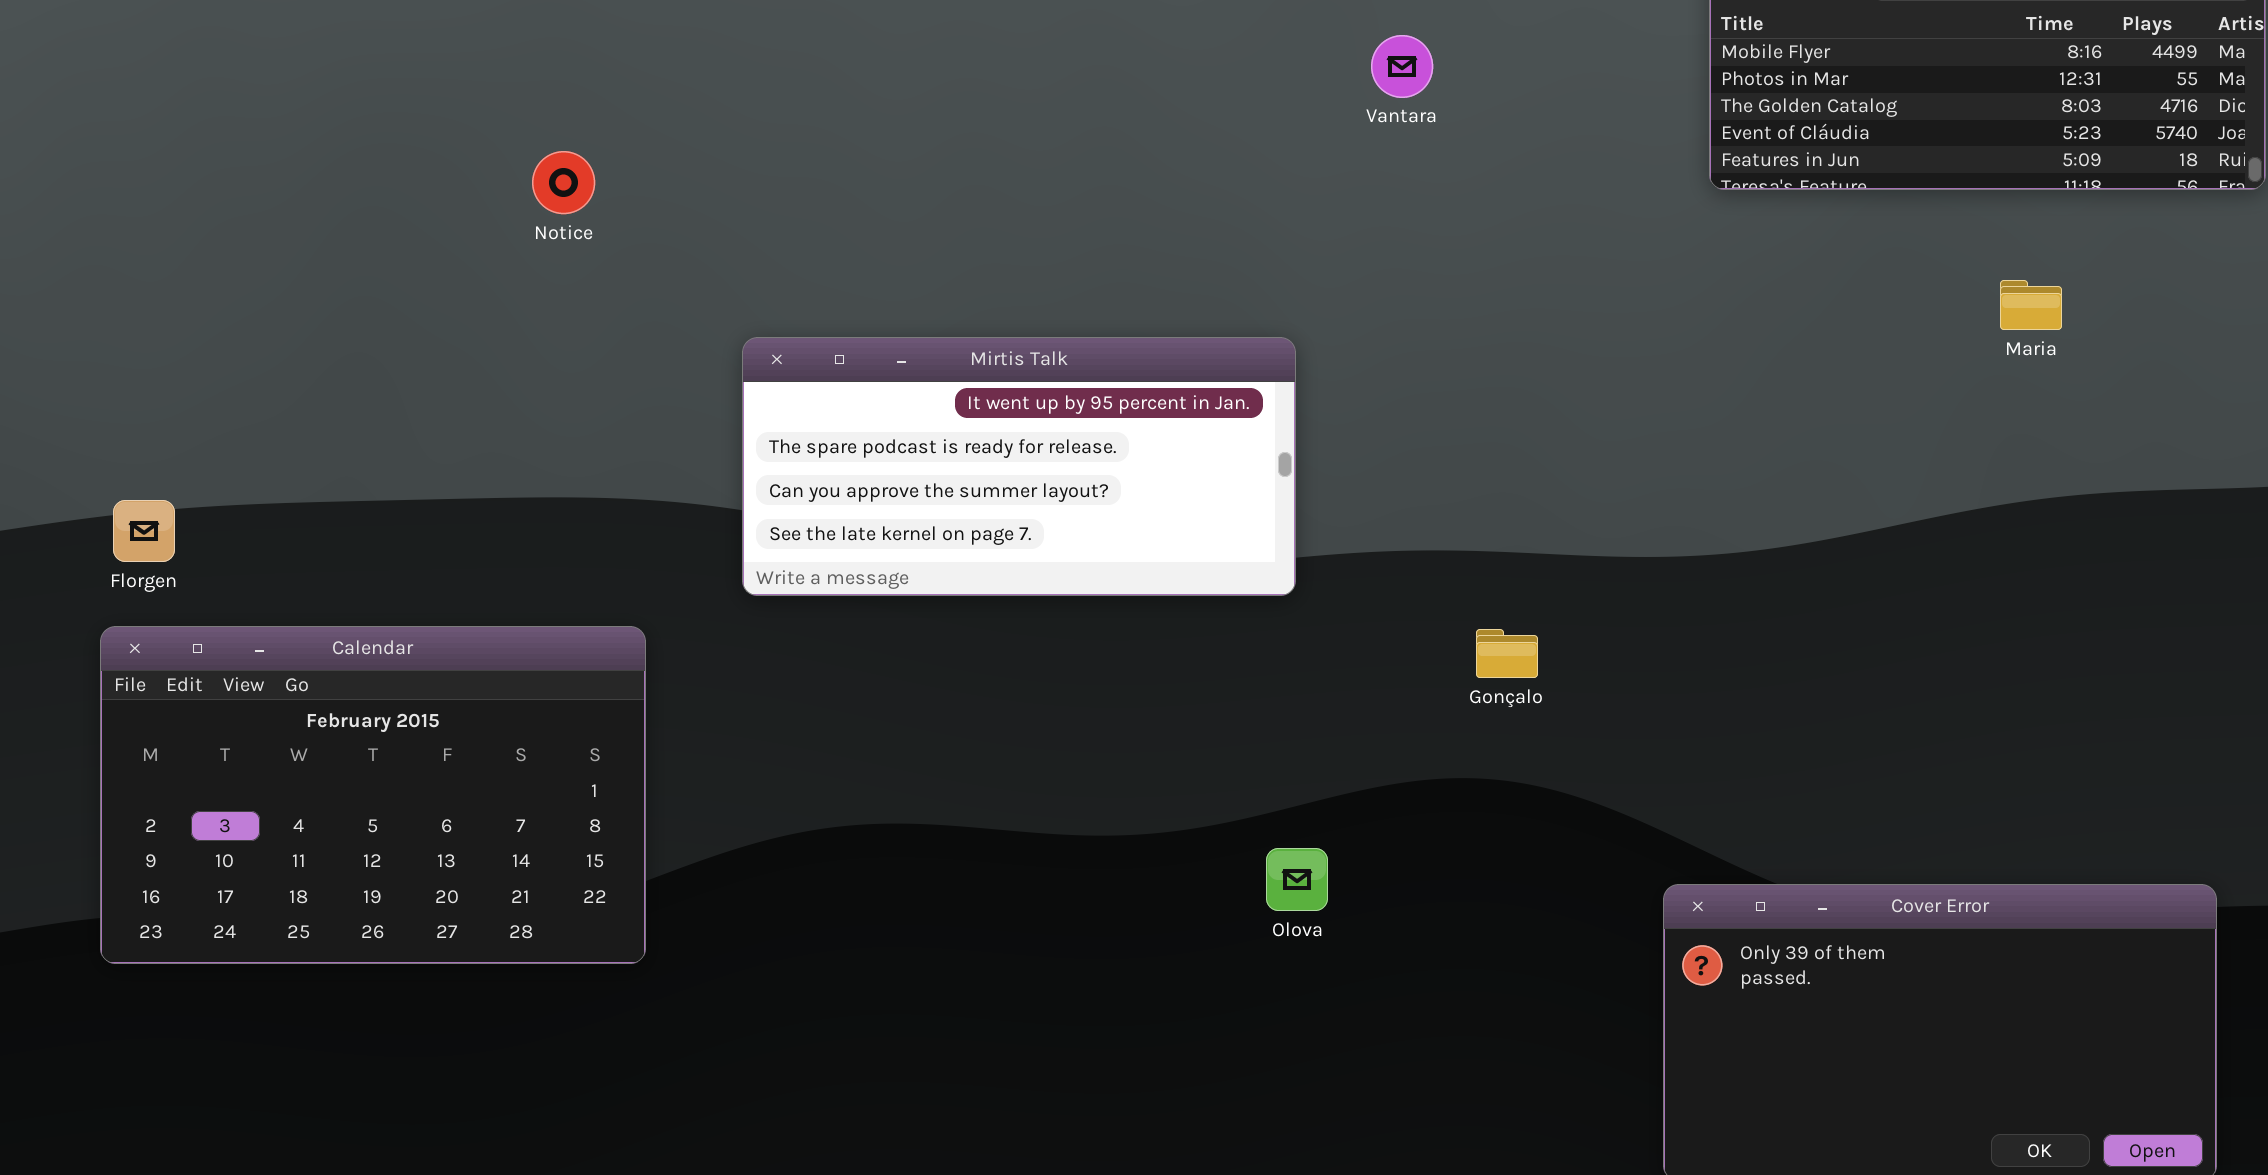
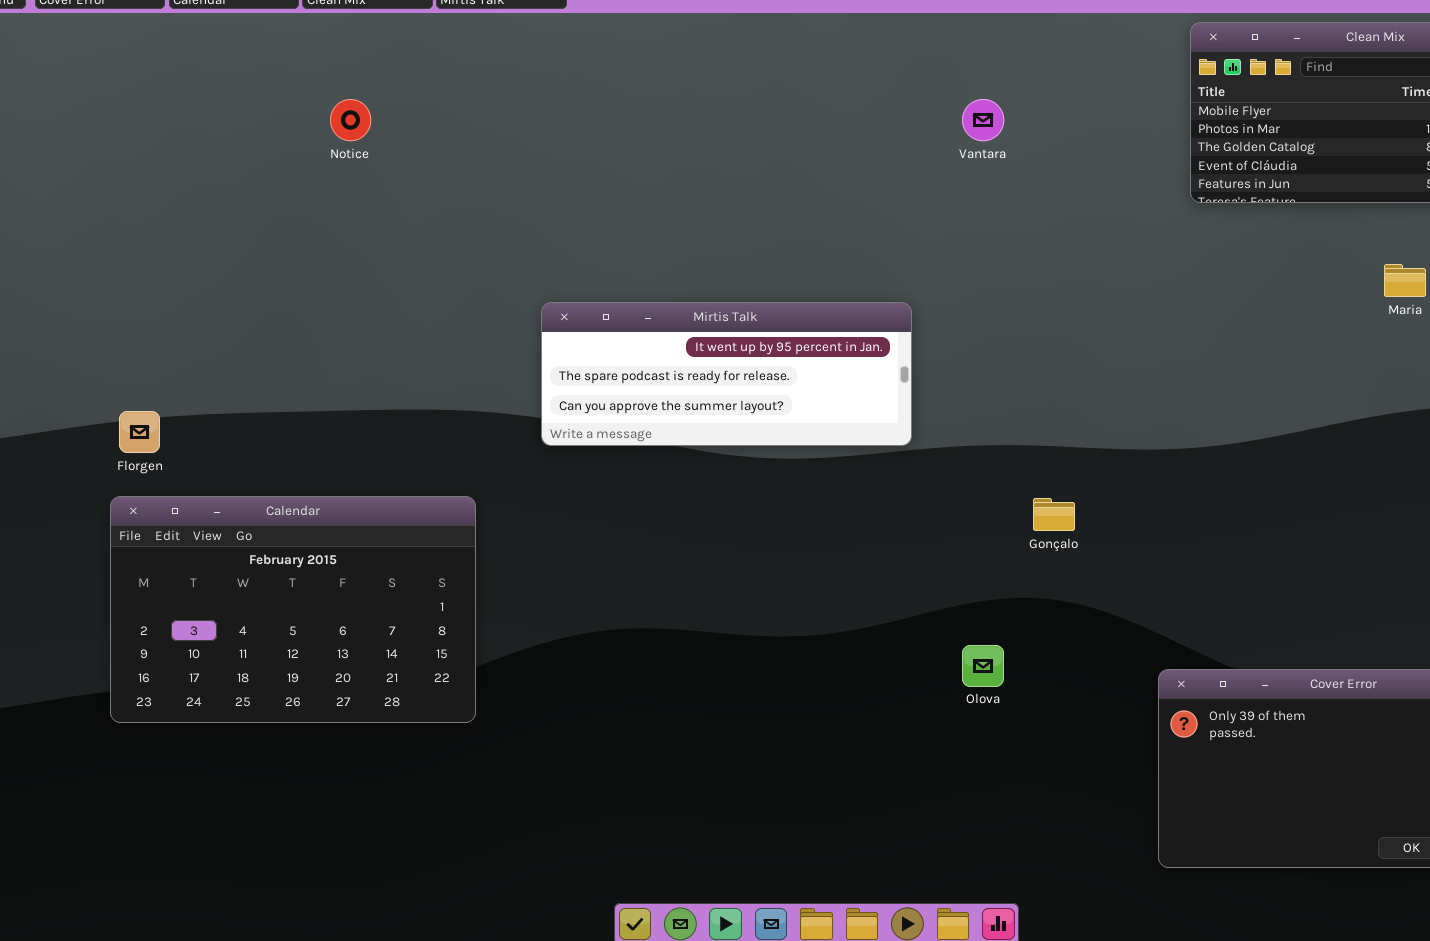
Notice: [532,151,595,214] -> [330,99,371,141], moved
Mirtis Talk: [742,337,1296,596] -> [541,302,912,446], resized
Olova: [1266,848,1328,911] -> [962,645,1004,687], moved

